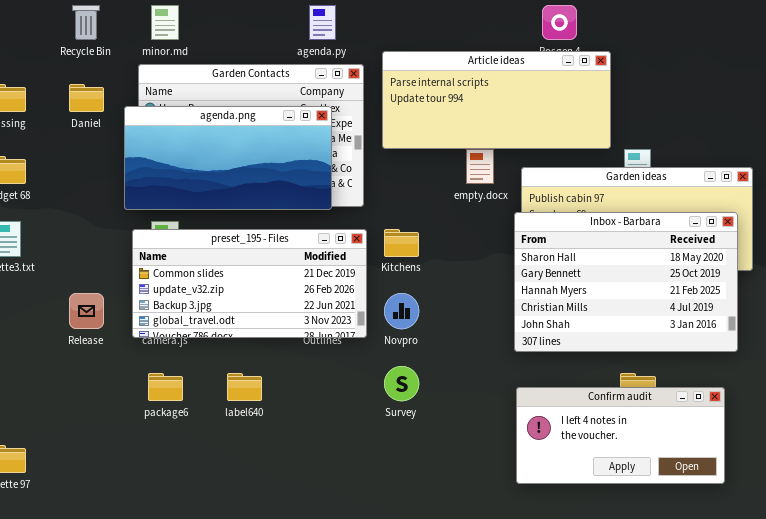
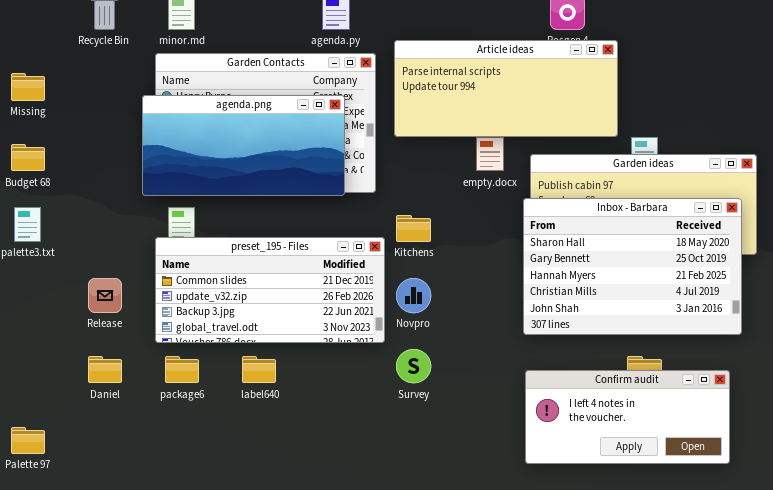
Daniel: [69,84,104,112] -> [88,356,122,383], moved
preset_195 - Files: [132,229,367,338] -> [155,237,385,343], moved

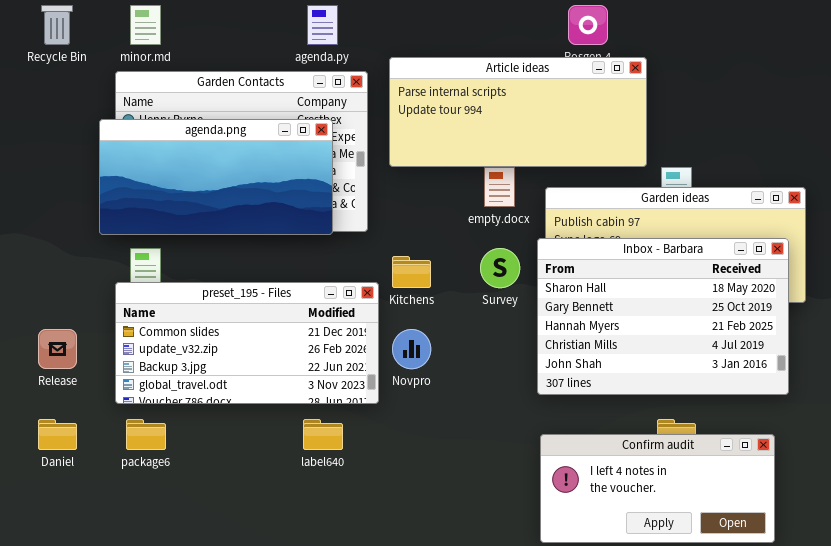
Survey: [396,349,431,383] -> [480,248,520,288], moved
label640: [242,356,276,383] -> [303,419,343,450], moved

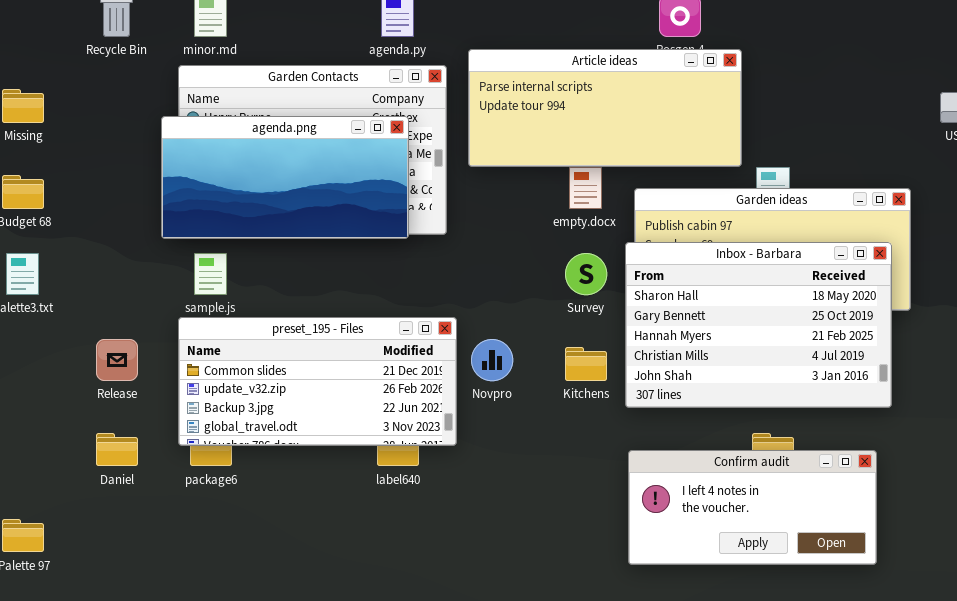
Kitchens: [392,256,431,288] -> [565,347,607,381], moved
preset_195 - Files: [115,282,379,404] -> [178,317,457,446], moved

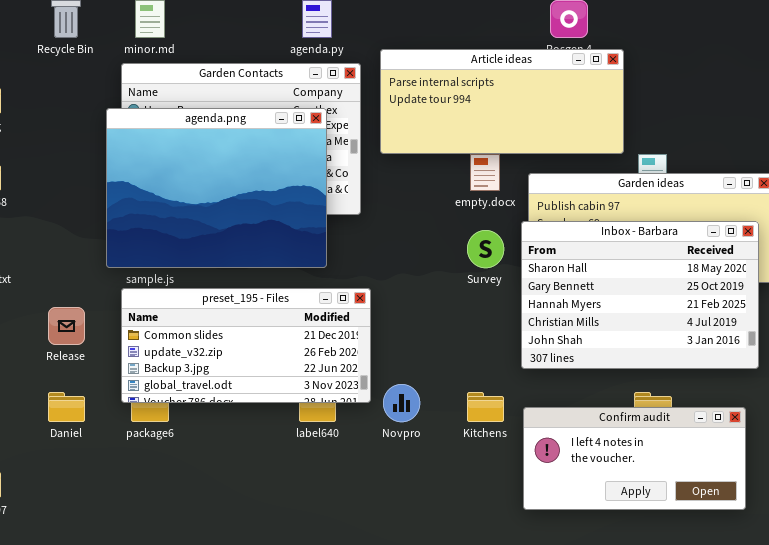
agenda.png: [161,116,409,239] -> [106,108,327,268], resized
Novpro: [471,339,513,381] -> [383,384,420,422], moved
Kitchens: [565,347,607,381] -> [467,392,504,422], moved

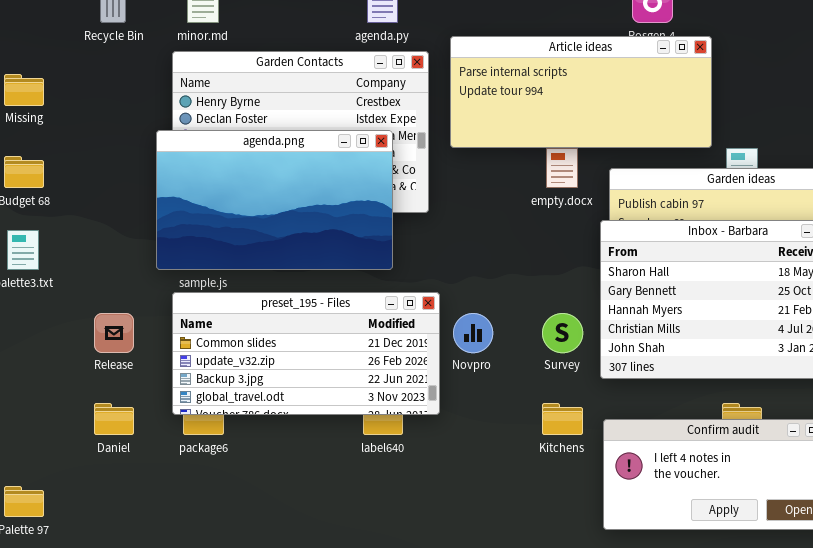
agenda.png: [106,108,327,268] -> [156,130,393,270], resized
Survey: [467,230,504,268] -> [542,313,583,353], moved
Novpro: [383,384,420,422] -> [453,313,493,353], moved

